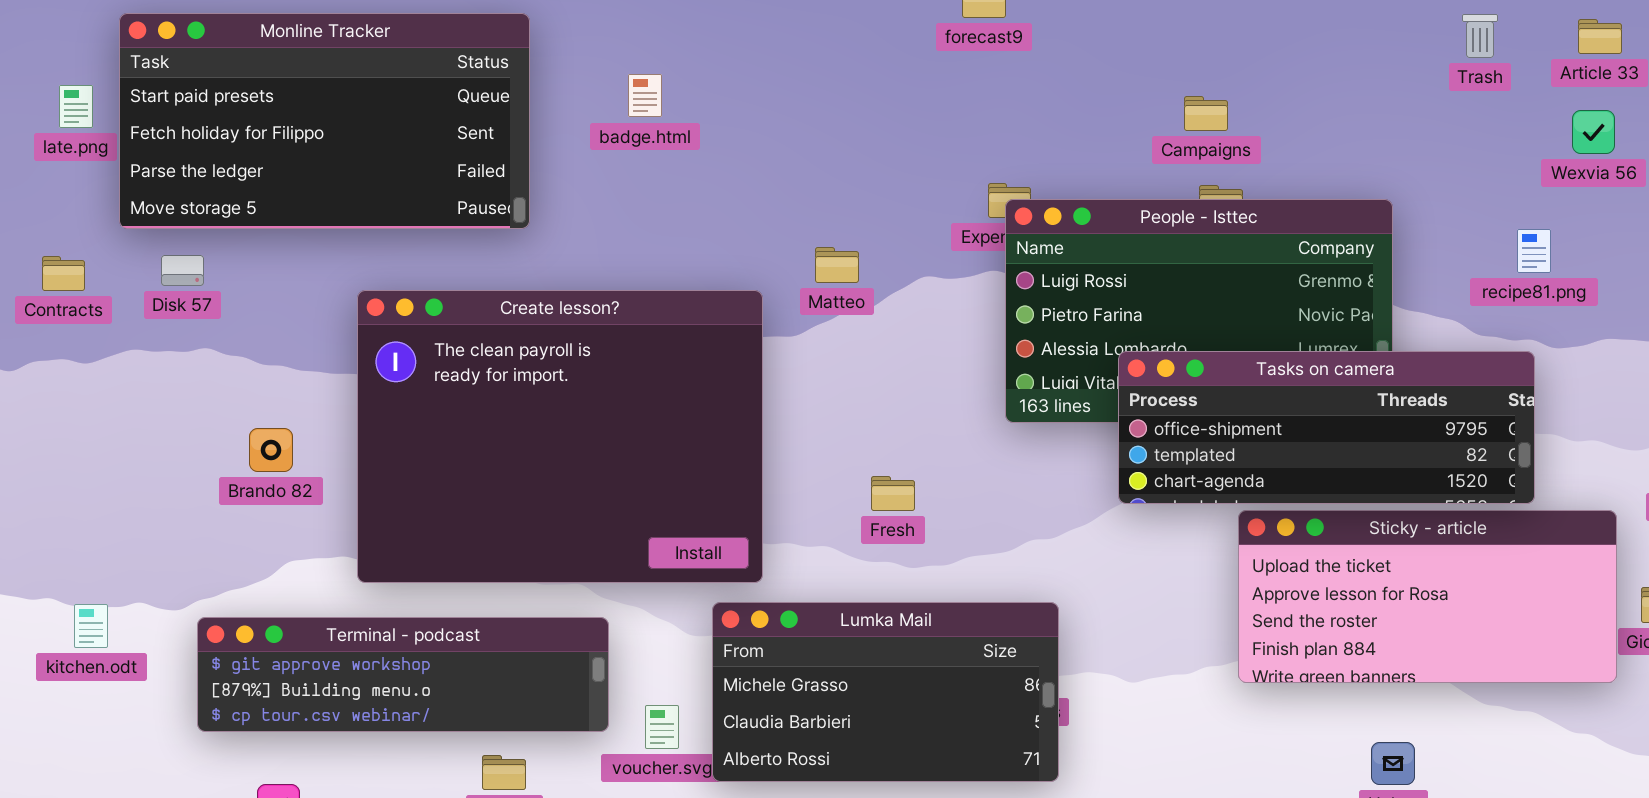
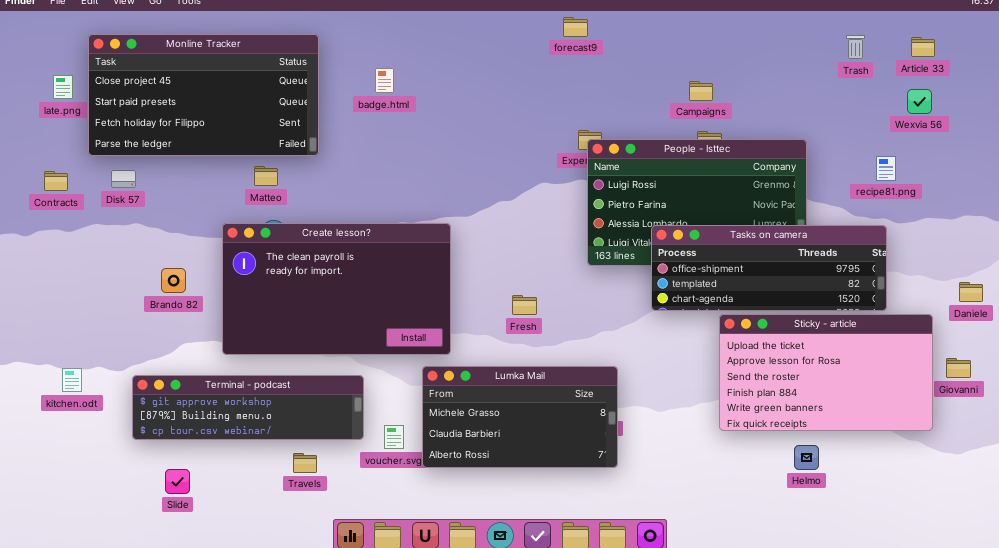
Monline Tracker: [119,13,530,229] -> [88,34,319,156], scrolled up 1 row
Matteo: [815,247,859,283] -> [254,166,278,186], moved
Create lesson?: [357,290,763,583] -> [222,223,451,355], resized
Sticky - article: [1238,510,1617,683] -> [719,314,933,431], resized

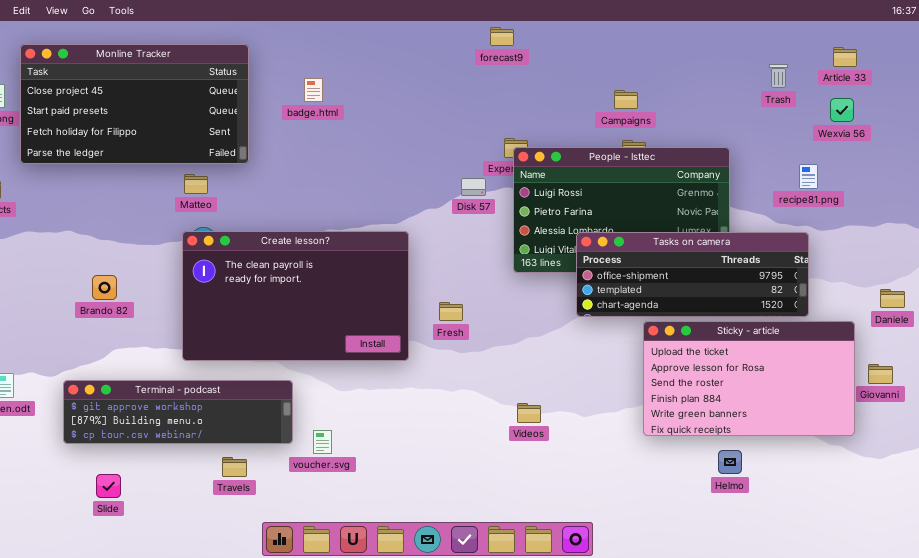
Trash: [846,35,865,59] -> [769,64,788,88], moved
Disk 57: [111,170,136,188] -> [461,178,486,196], moved
Create lesson?: [222,223,451,355] -> [182,231,409,361], moved
Lumka Mail: [422,366,618,468] -> none, closed

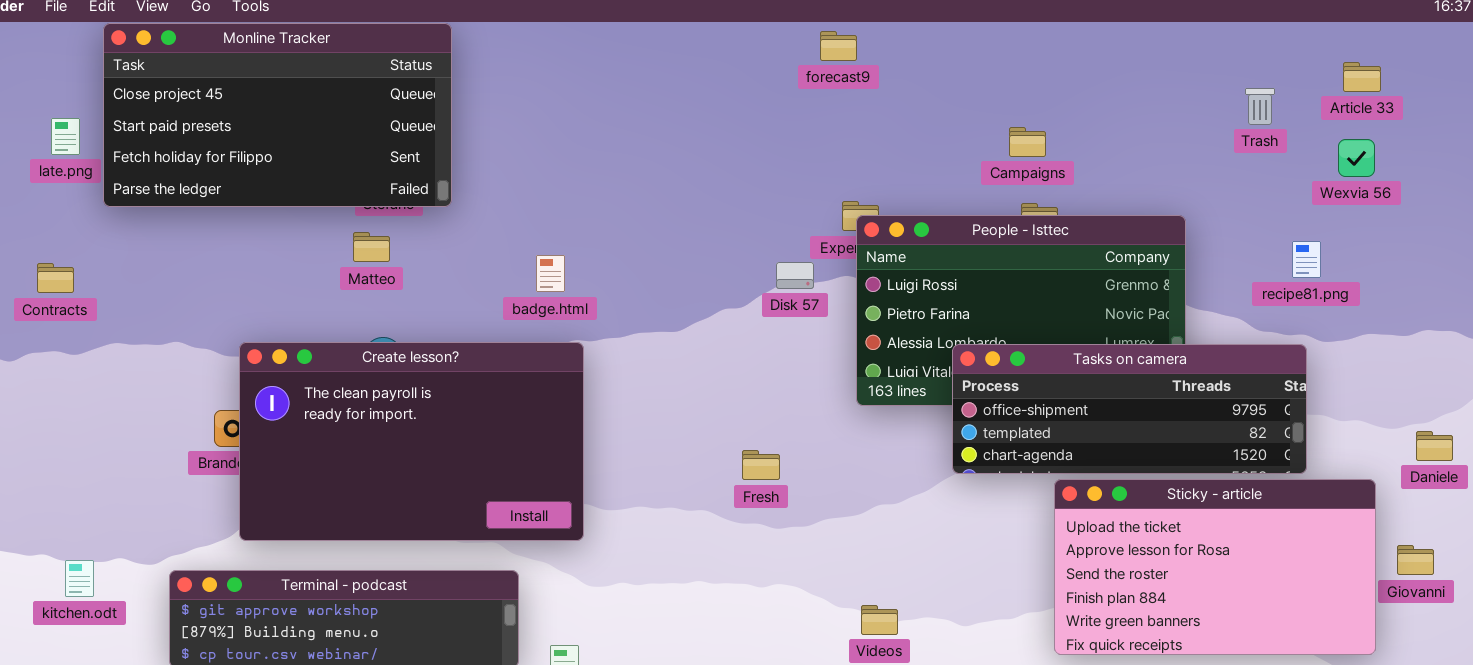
Monline Tracker: [20,44,249,164] -> [103,23,452,207], moved
badge.html: [304,78,323,102] -> [536,255,565,292], moved
Matteo: [184,174,208,194] -> [353,232,390,262], moved
Create lesson?: [182,231,409,361] -> [239,342,584,541], moved

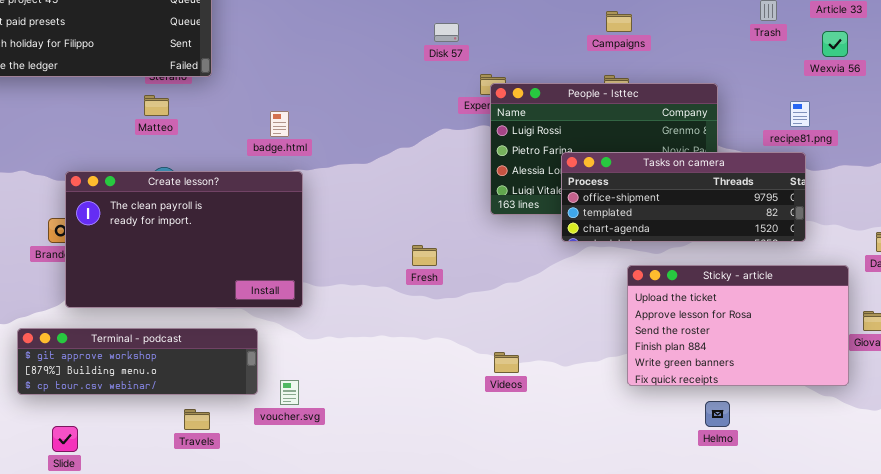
Campaigns: [1009,127,1046,157] -> [606,11,632,32], moved
Disk 57: [776,262,814,289] -> [434,23,459,42], moved
Tasks on camera: [952,344,1307,474] -> [561,152,806,242], moved

